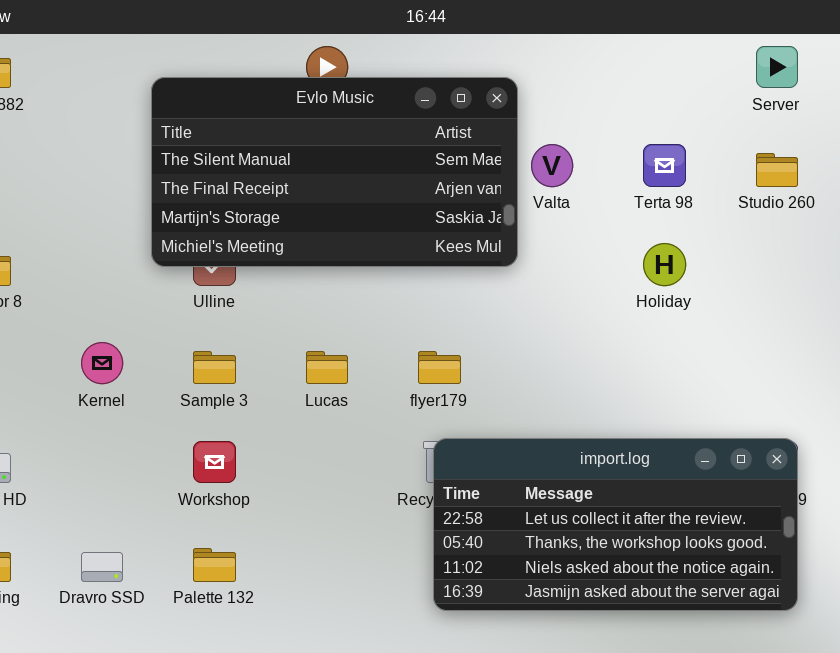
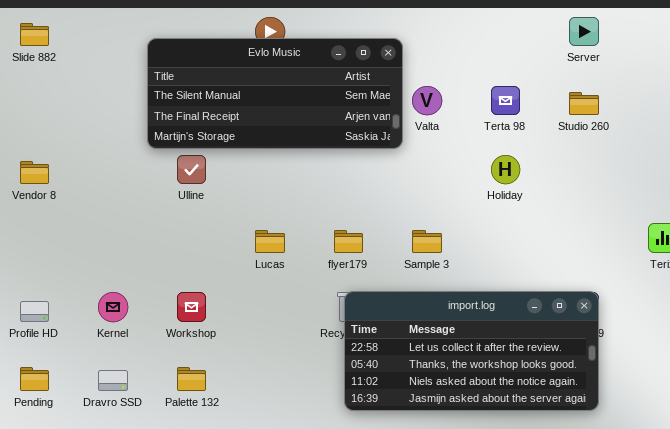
Evlo Music: [151,77,518,267] -> [147,38,403,149], resized
Kernel: [81,342,123,384] -> [98,292,128,322], moved
Sample 3: [193,351,236,384] -> [412,230,442,253], moved

